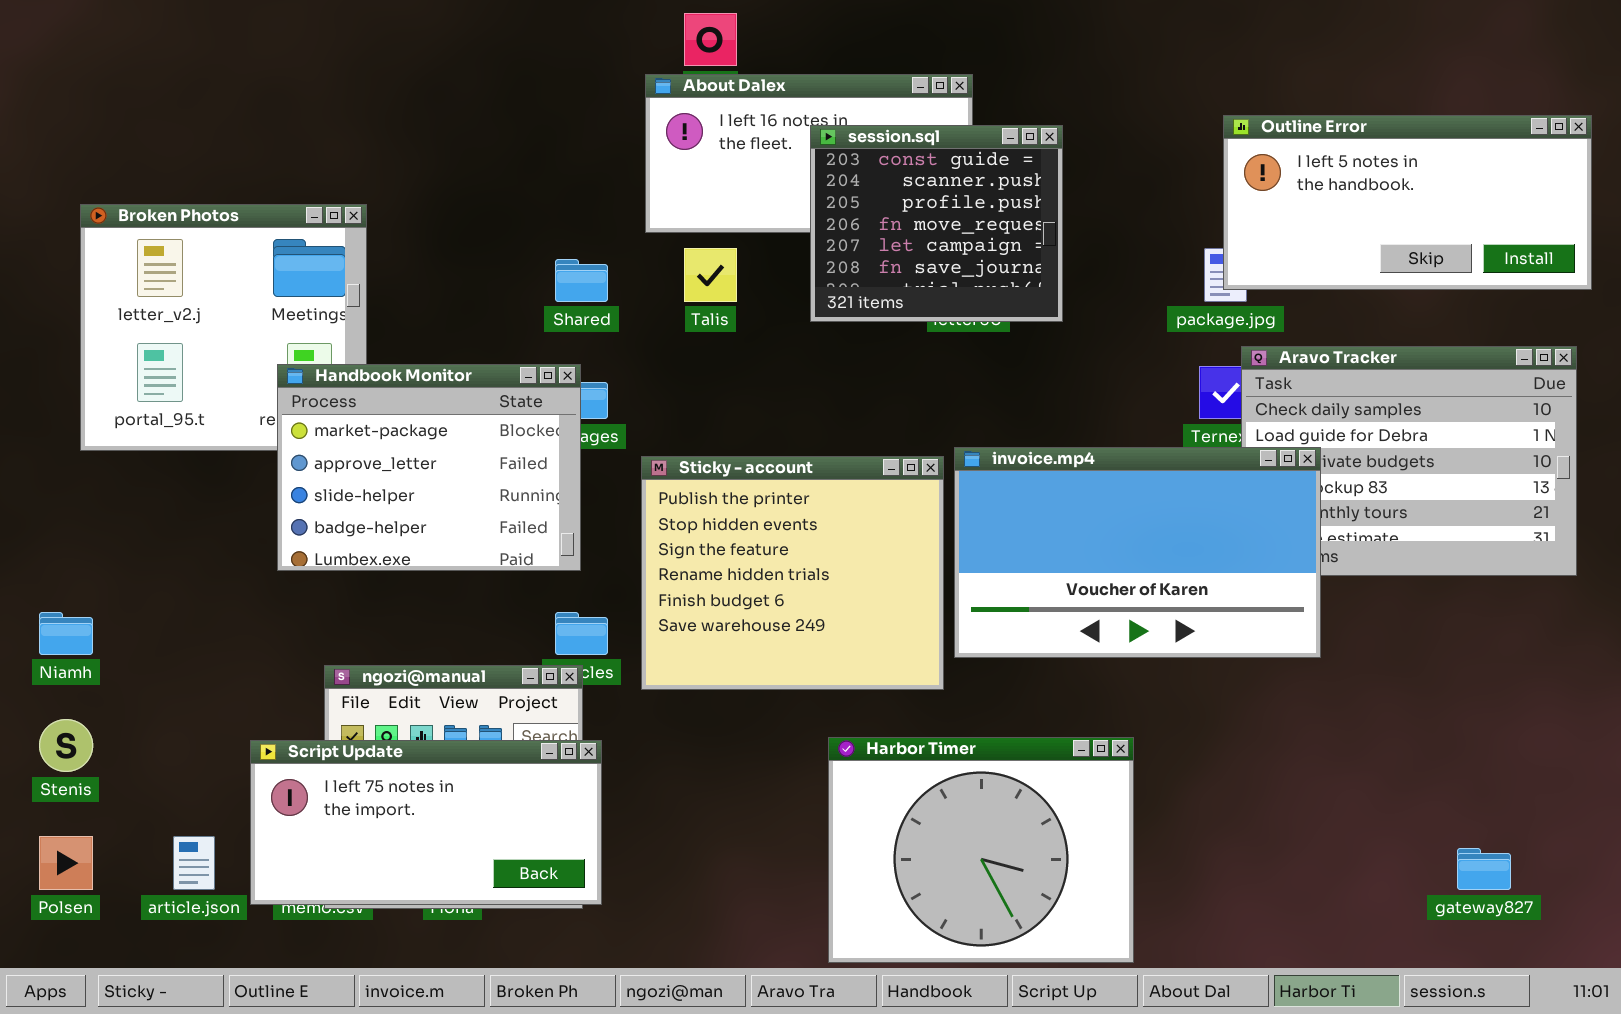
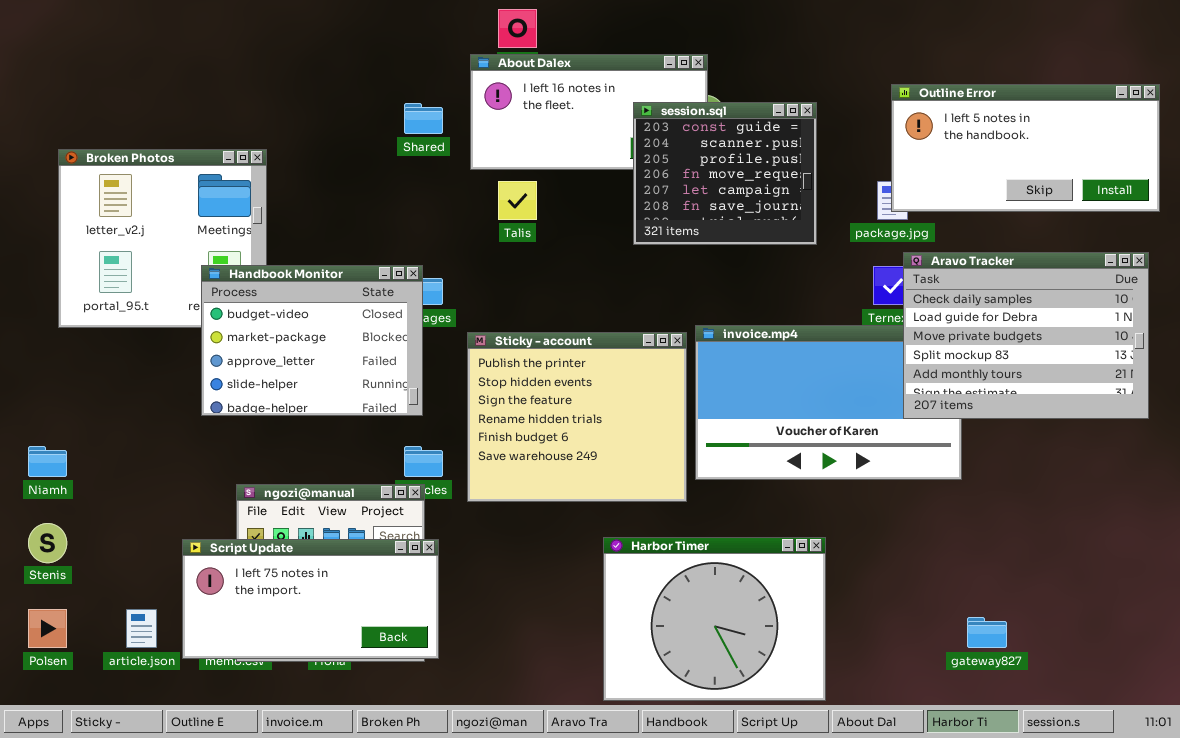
session.sql: [810,125,1063,322] -> [633,102,817,245], moved
Shared: [555,259,608,302] -> [404,103,443,134], moved
Aravo Tracker: [1241,346,1577,576] -> [903,252,1149,419], raised
Handbook Monitor: [277,364,581,571] -> [201,265,423,416], scrolled up 1 row
gateway827: [1457,848,1511,890] -> [967,617,1007,648], moved

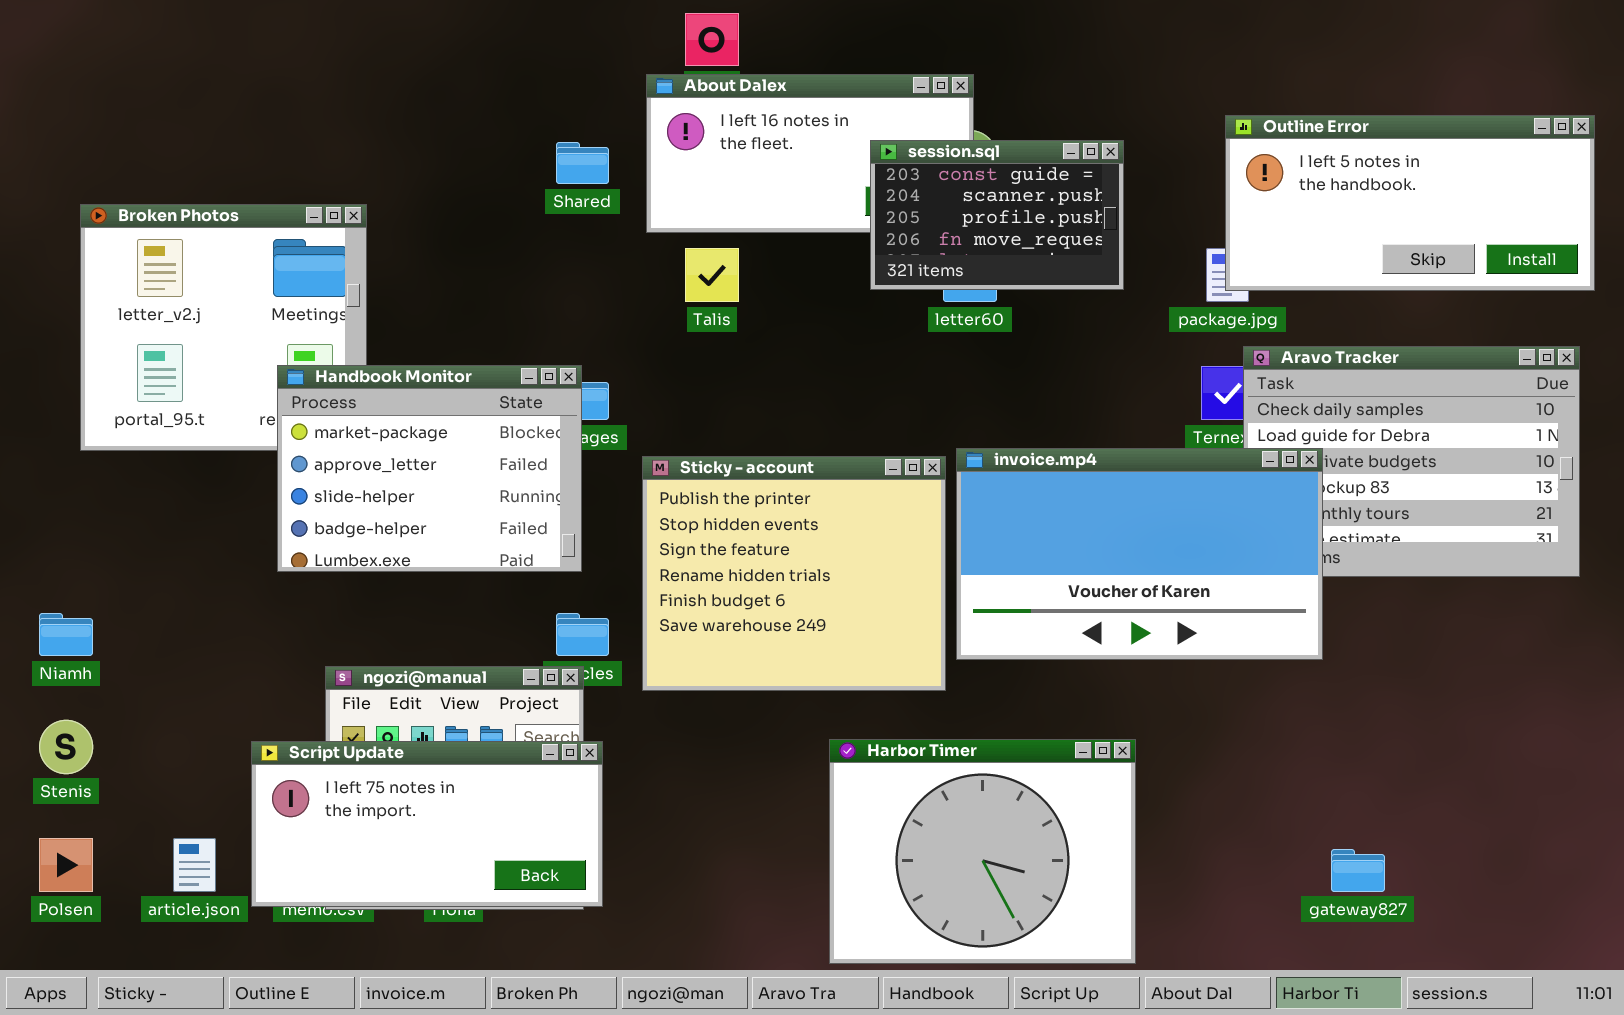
session.sql: [633,102,817,245] -> [870,140,1124,290], resized
Handbook Monitor: [201,265,423,416] -> [277,365,582,572], scrolled down 1 row
invoice.mp4: [695,325,962,480] -> [956,448,1323,660], raised

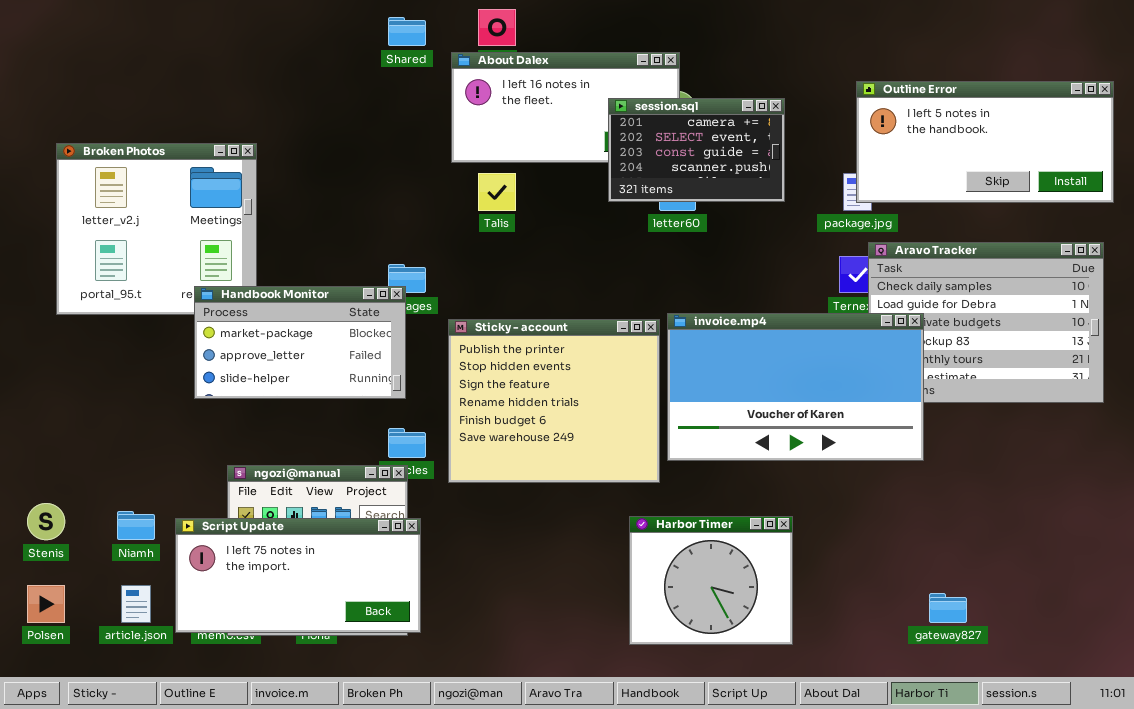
session.sql: [870,140,1124,290] -> [608,98,785,202], scrolled up 2 rows
Shared: [556,142,609,184] -> [388,17,426,46], moved
Handbook Monitor: [277,365,582,572] -> [194,286,406,399], resized
Niamh: [39,613,93,656] -> [117,511,155,540], moved
Harbor Timer: [829,739,1136,964] -> [629,516,793,645], resized

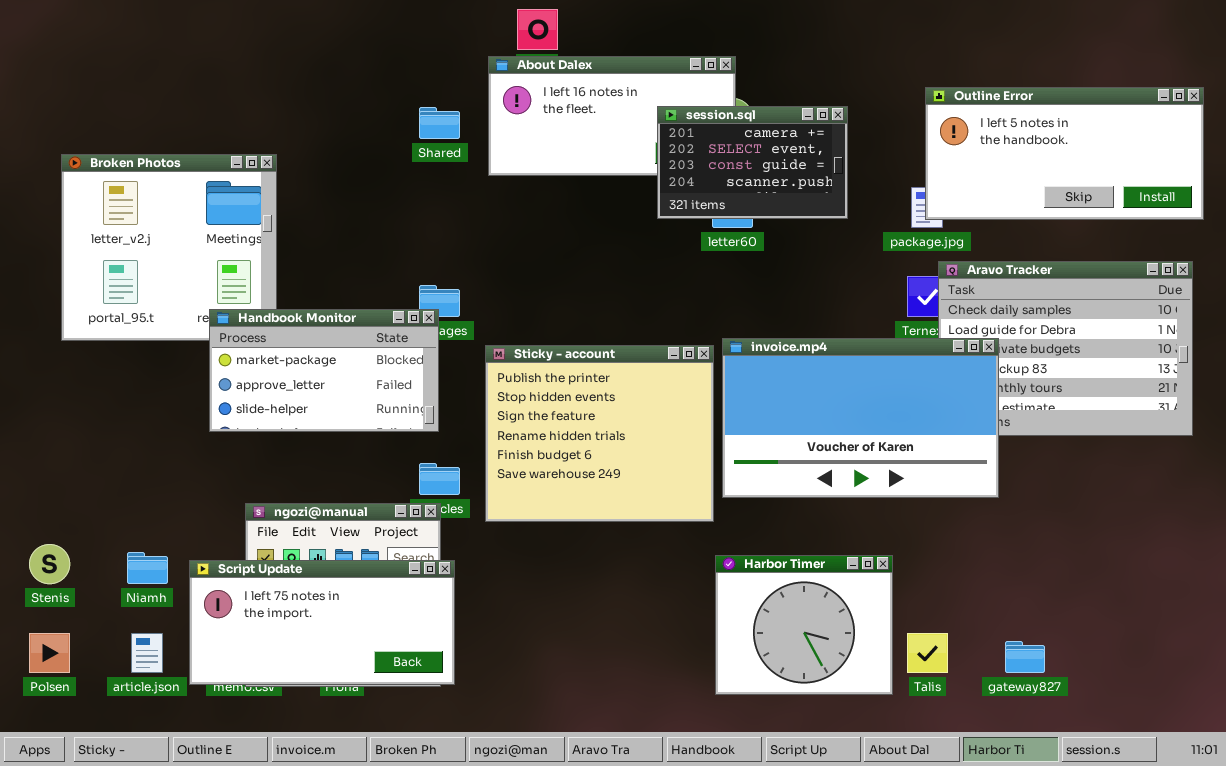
Shared: [388,17,426,46] -> [419,107,460,139], moved
Talis: [478,173,516,211] -> [907,633,948,673], moved
Harbor Timer: [629,516,793,645] -> [715,555,893,695], moved

